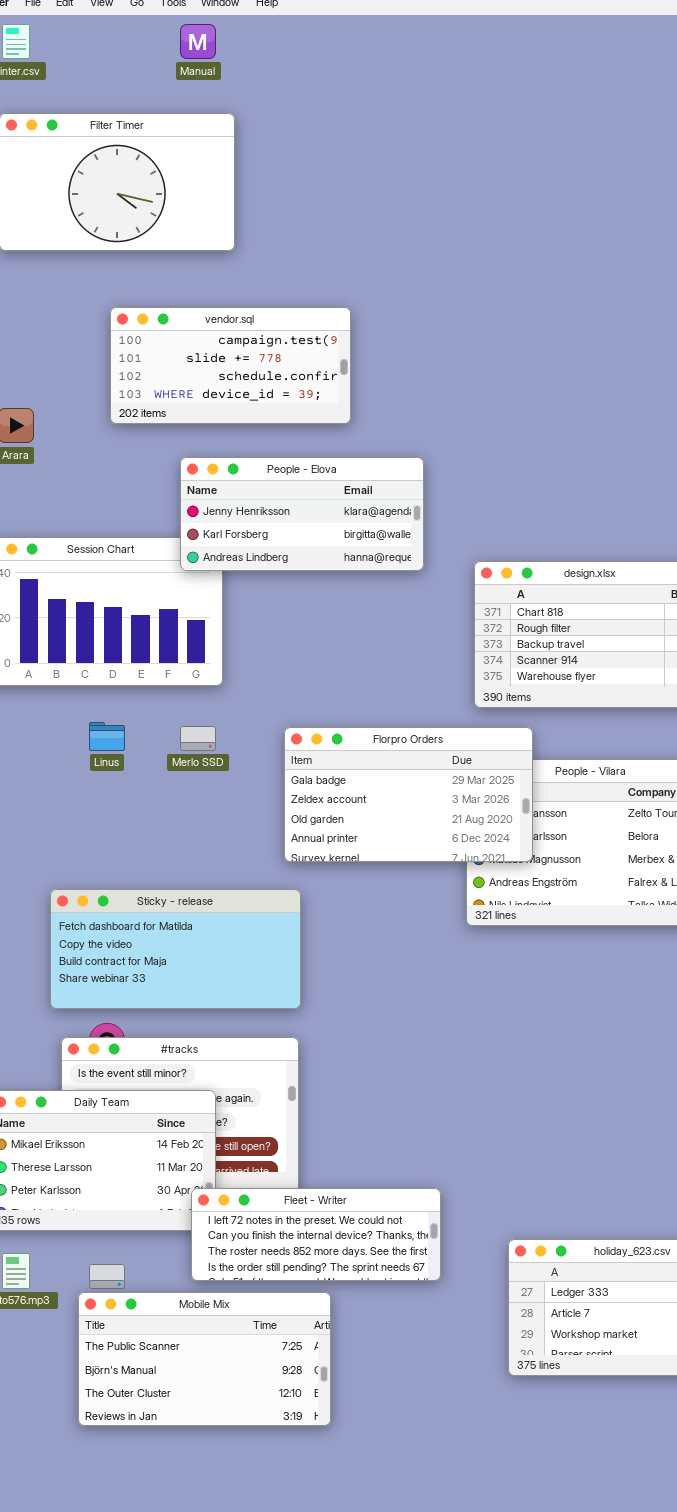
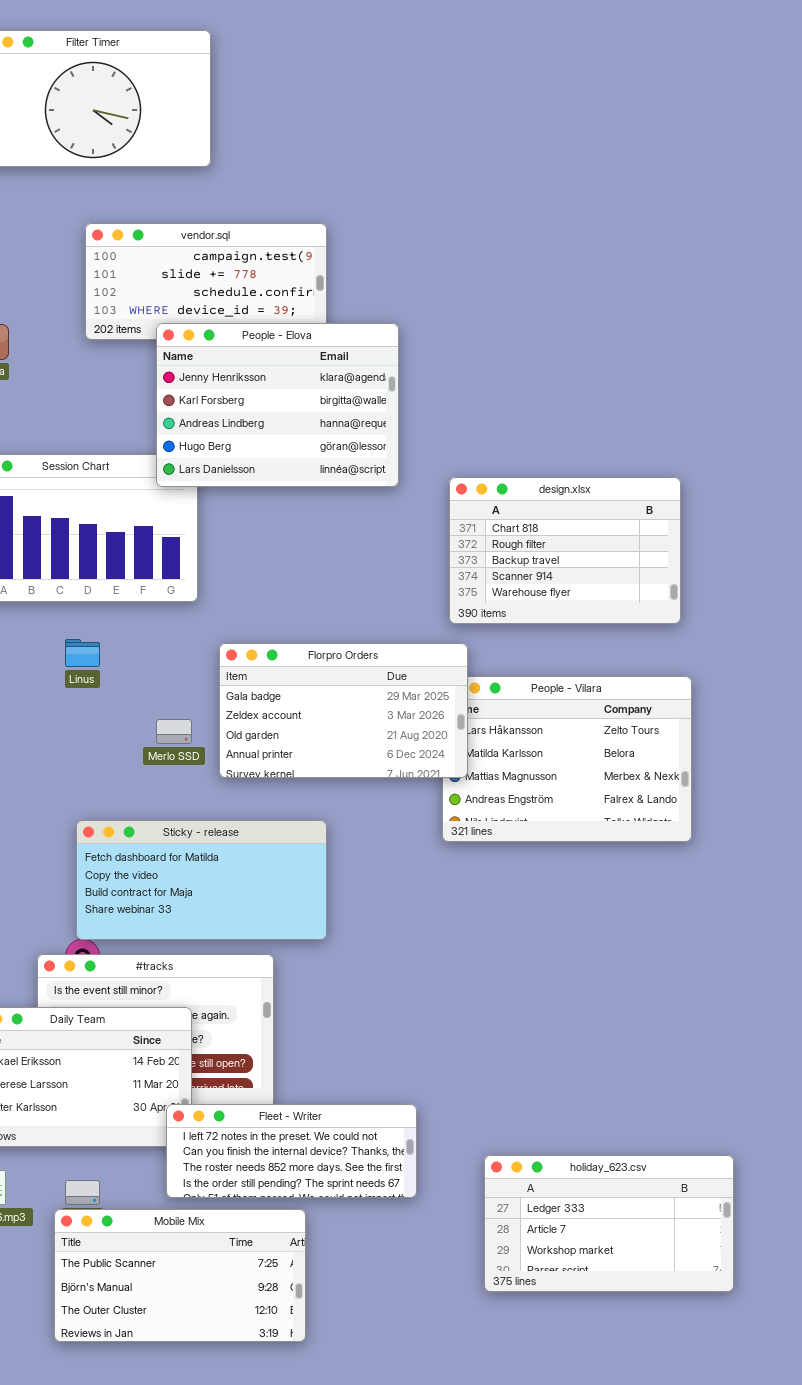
People - Elova: [180,457,424,571] -> [156,323,399,487], resized
Merlo SSD: [180,726,216,751] -> [156,719,192,744], moved
Florpro Orders: [284,727,533,862] -> [219,643,468,778], moved
Sticky - release: [50,889,301,1009] -> [76,820,327,940], moved

